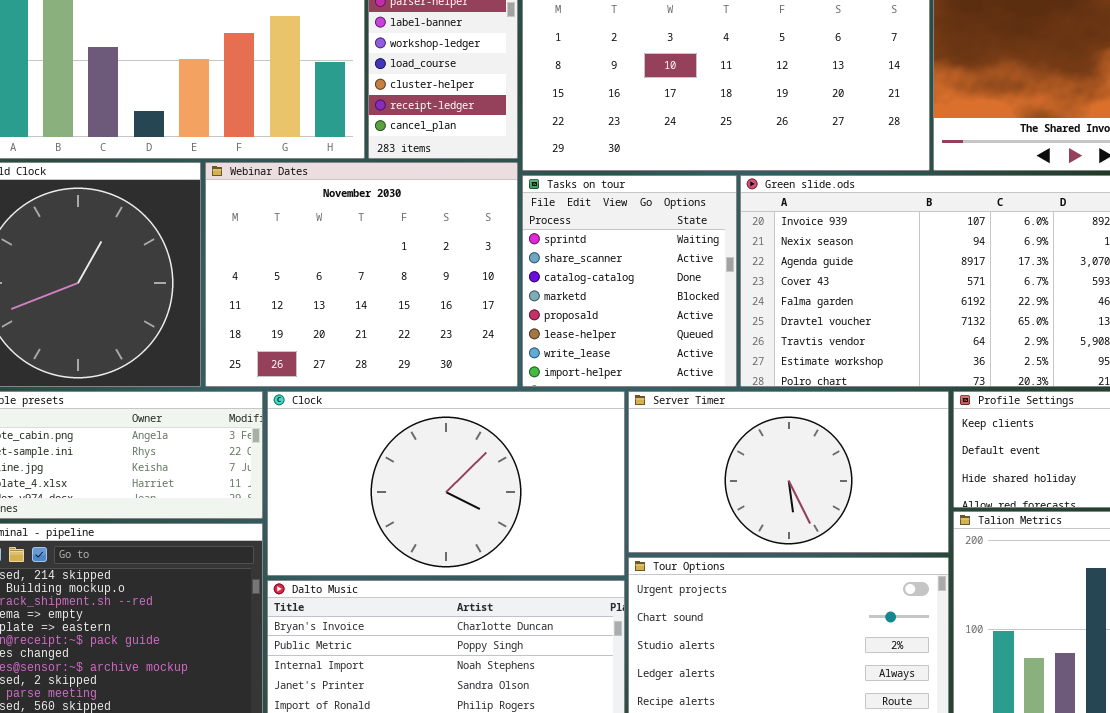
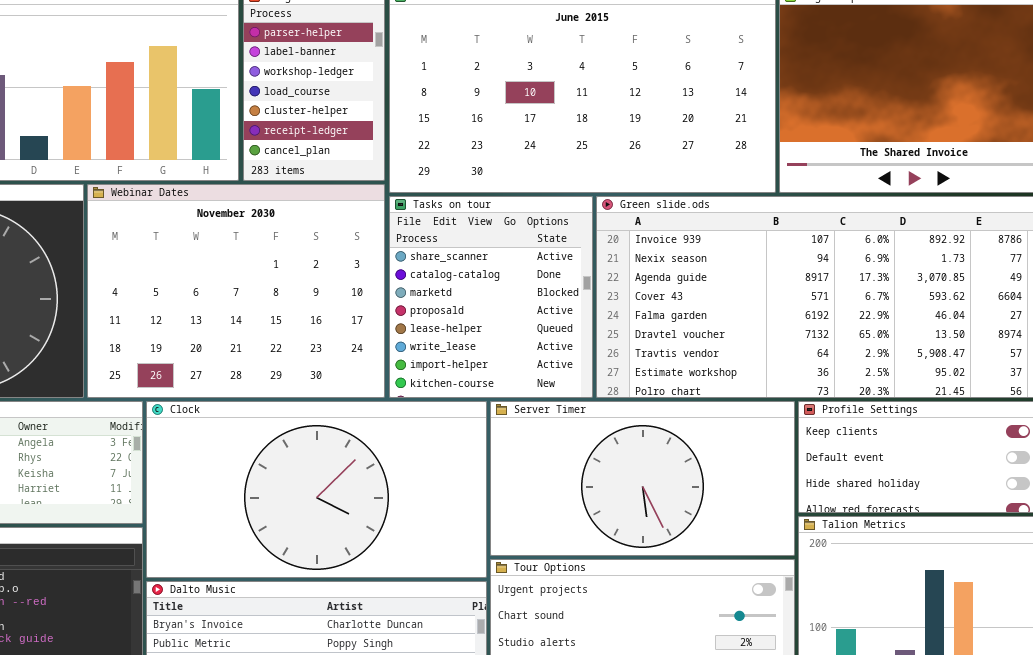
Tasks on tour: [522,175,737,387] -> [389,196,593,398], scrolled down 1 row

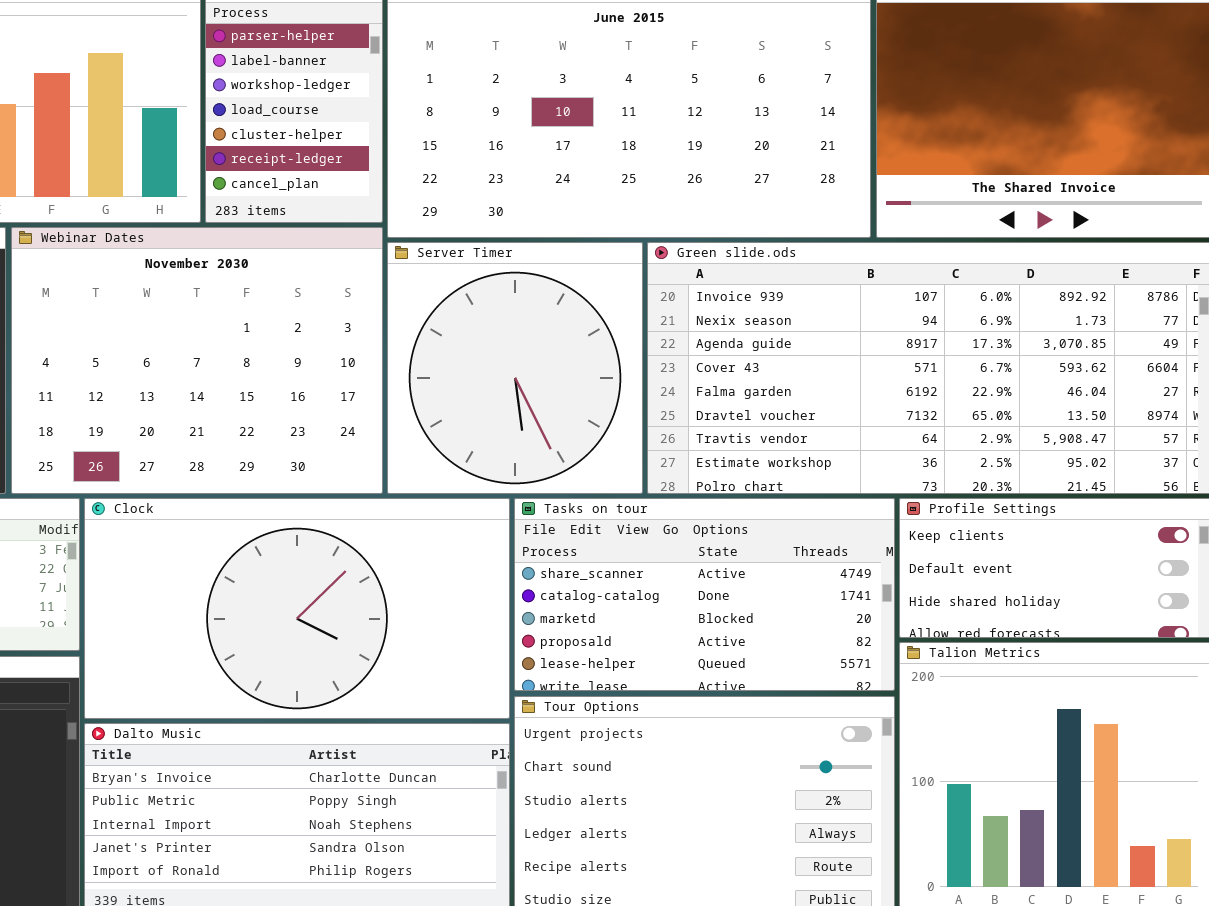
Tasks on tour: [389,196,593,398] -> [514,498,895,691], moved, resized
Server Timer: [490,401,795,556] -> [387,242,643,494], moved, resized

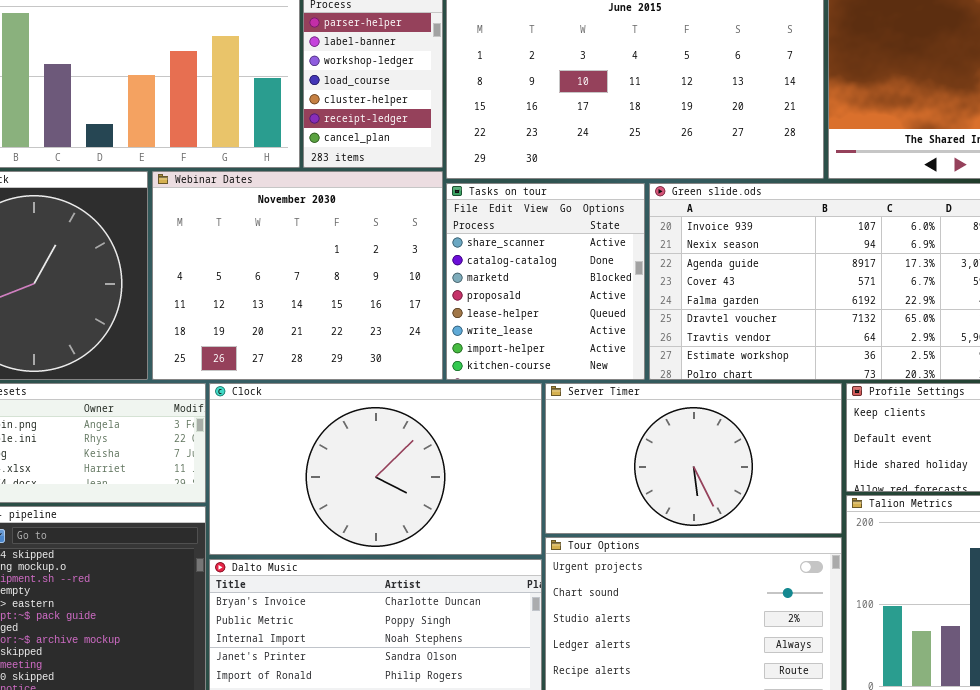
Server Timer: [387,242,643,494] -> [545,383,842,534], moved, resized
Tasks on tour: [514,498,895,691] -> [446,183,645,380], moved, resized

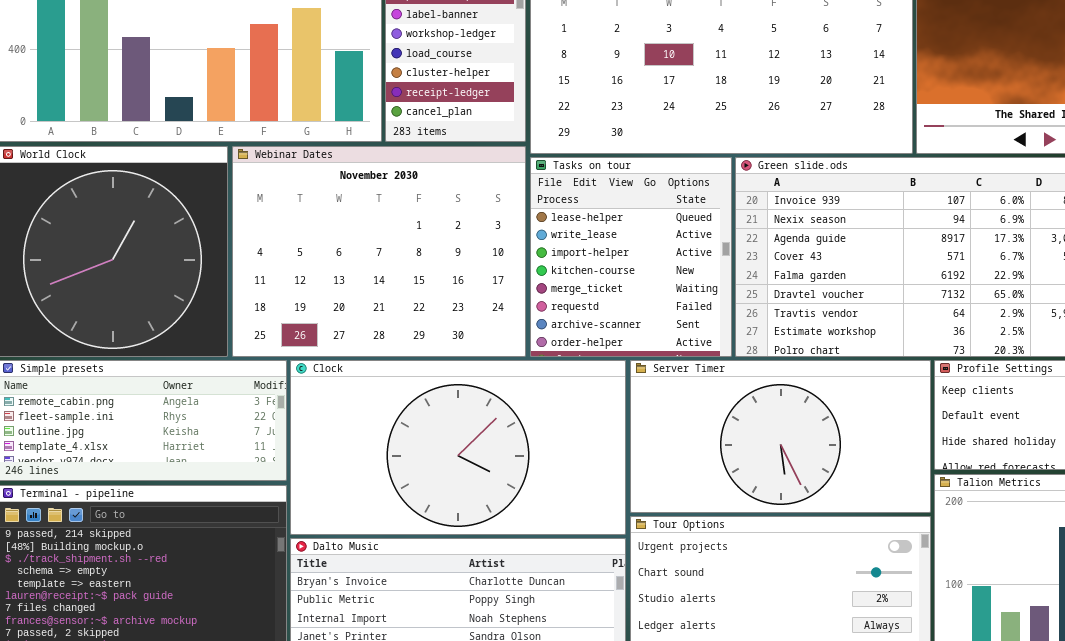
Tasks on tour: [446,183,645,380] -> [530,157,732,357], scrolled down 4 rows

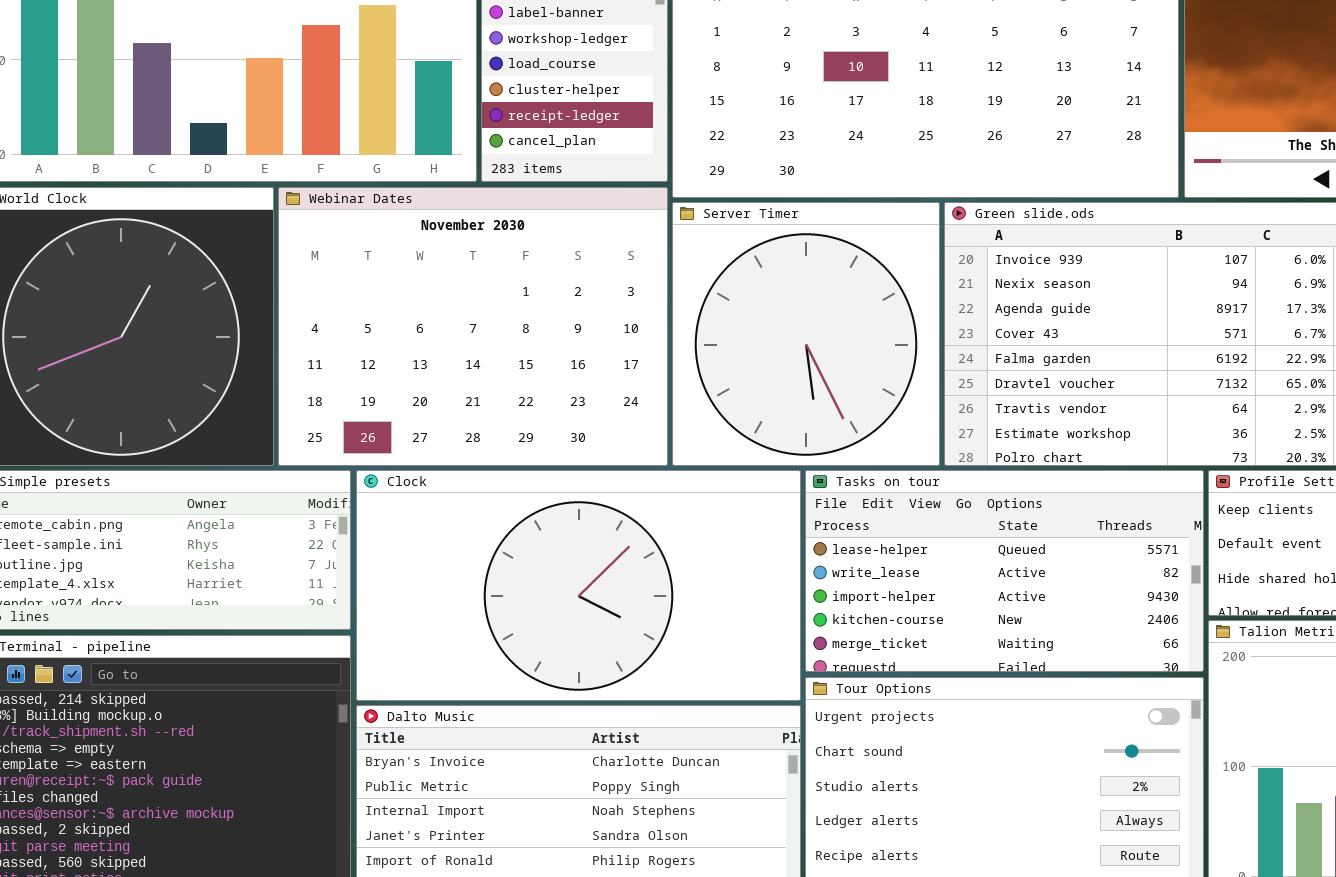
Tasks on tour: [530,157,732,357] -> [805,470,1204,672], moved, resized
Server Timer: [630,360,931,513] -> [672,202,940,466], moved, resized

